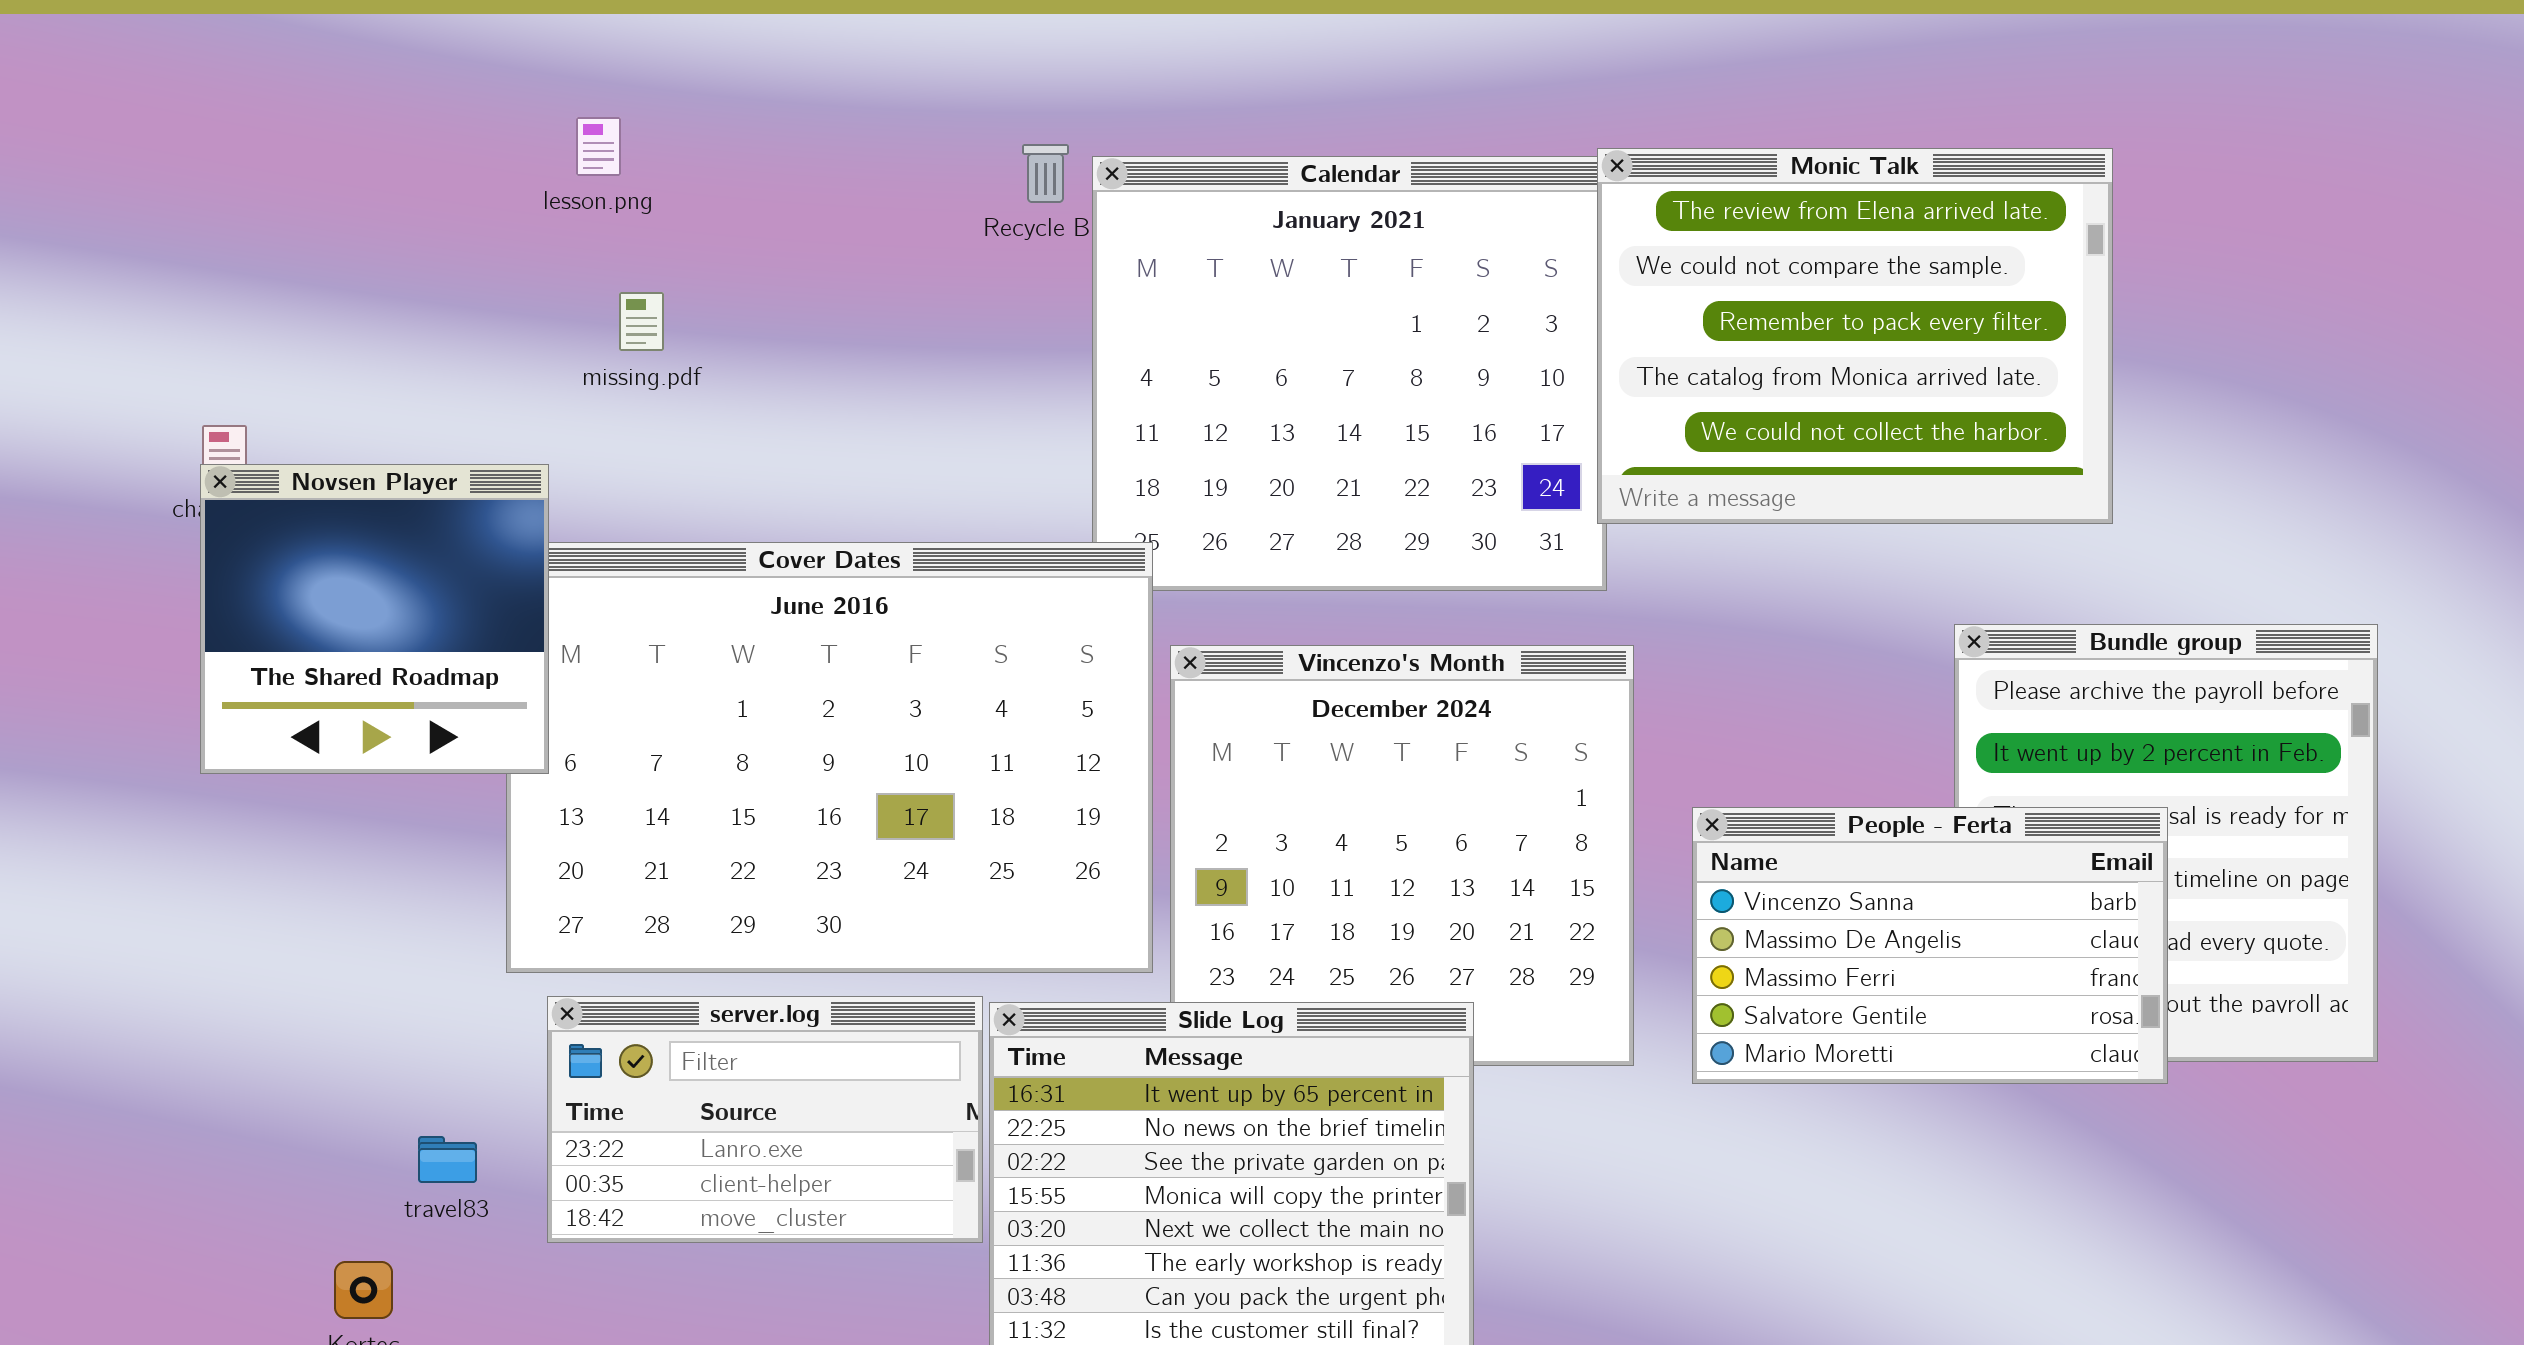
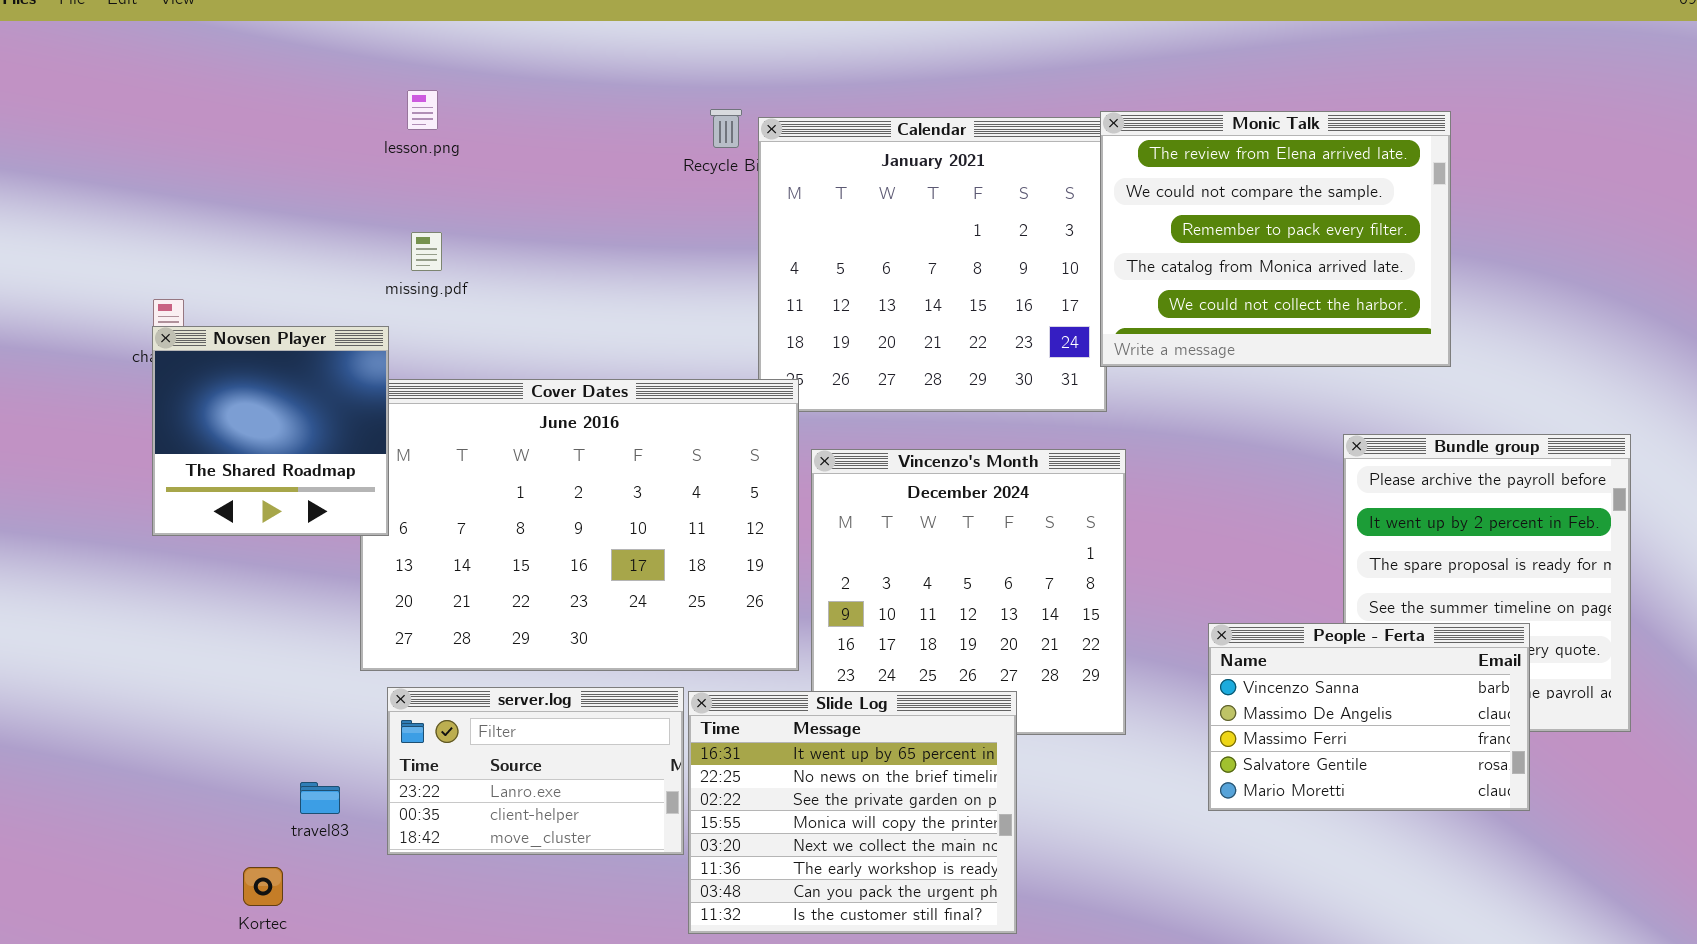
missing.pdf: [619,292,664,351] -> [411,232,442,271], moved
People - Ferta: [1692,807,2168,1084] -> [1208,623,1530,811], moved

